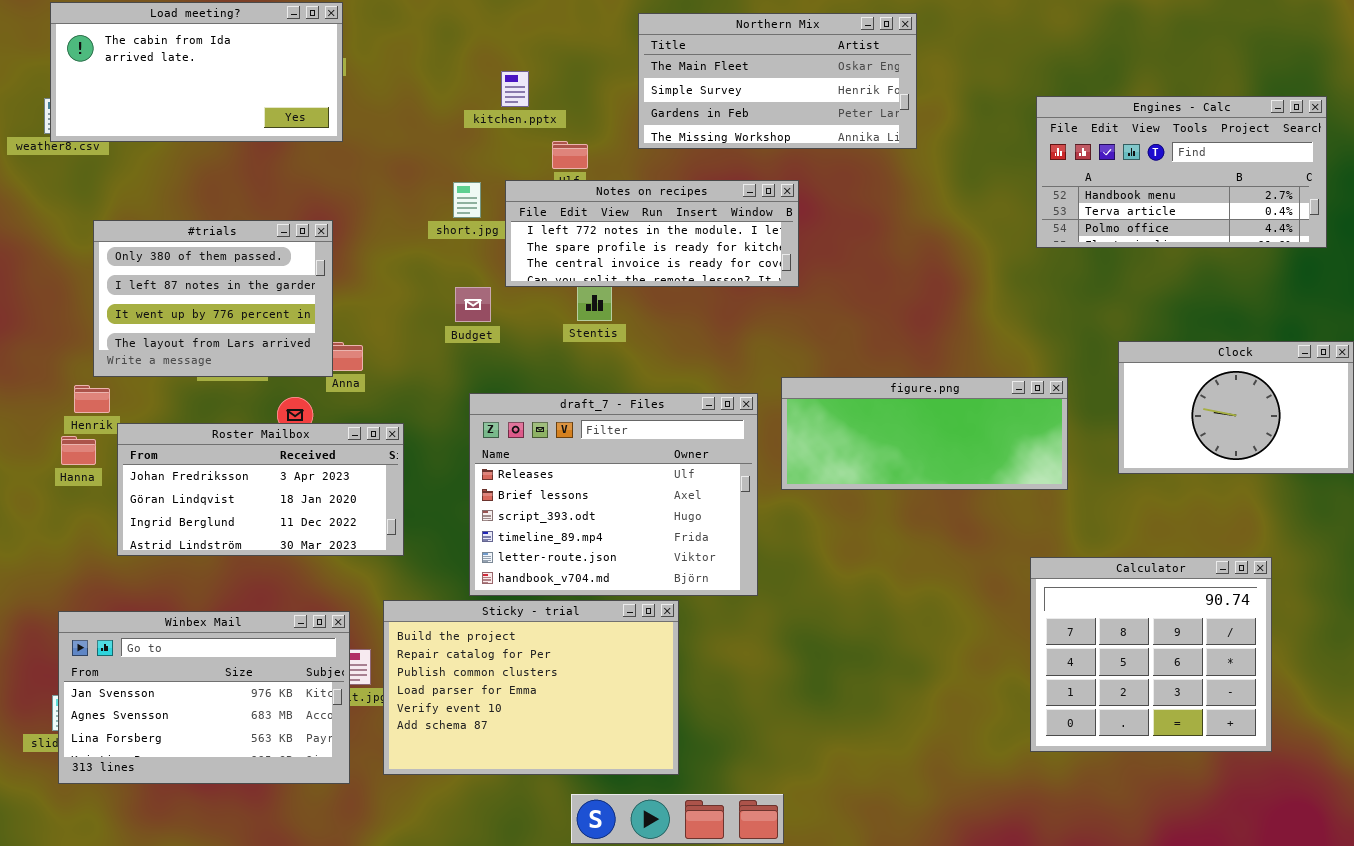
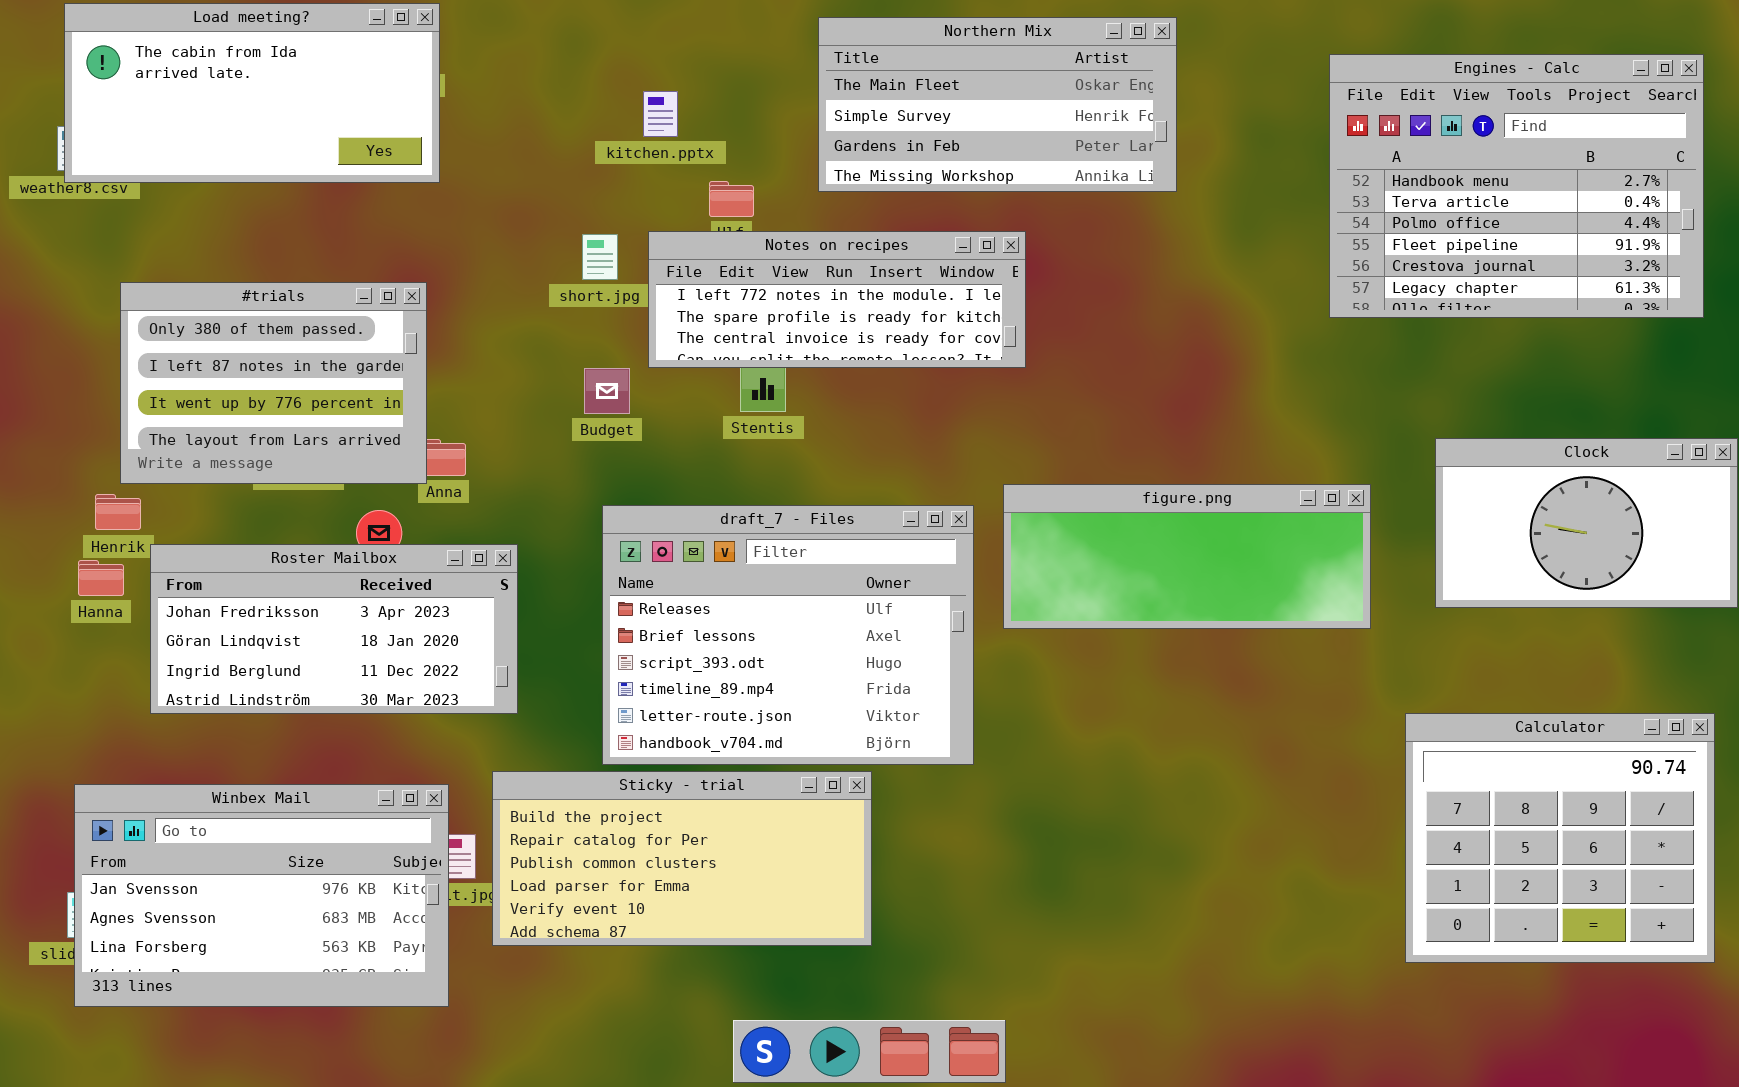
Engines - Calc: [1036,96,1327,248] -> [1329,54,1704,318], resized
Calculator: [1030,557,1272,752] -> [1405,713,1715,963], moved
Sticky - trial: [383,600,679,775] -> [492,771,872,946], resized

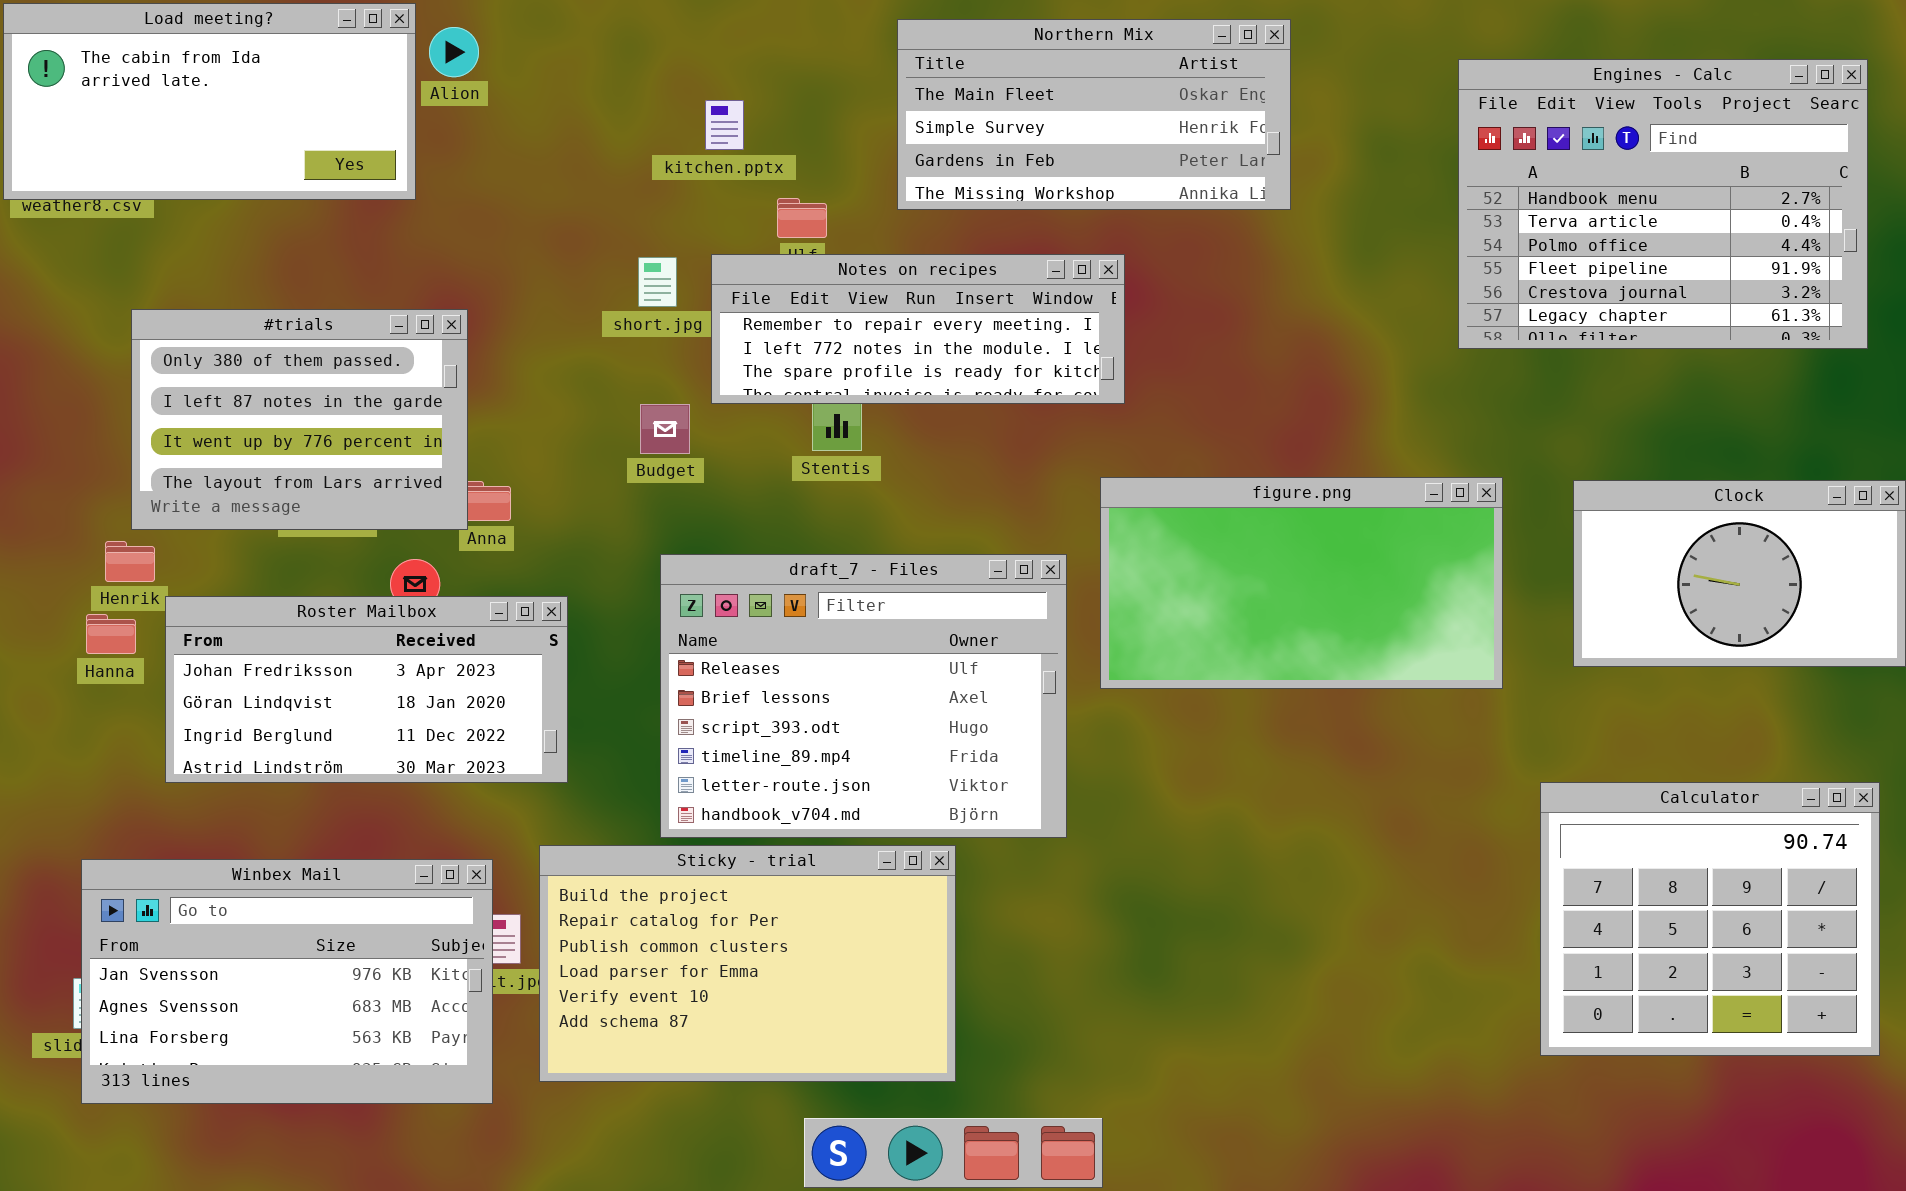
Load meeting?: [64,3,440,183] -> [3,3,416,200], moved
Notes on recipes: [648,231,1026,368] -> [711,254,1125,404], scrolled up 1 row
figure.png: [1003,484,1371,629] -> [1100,477,1503,689], resized
Sticky - trial: [492,771,872,946] -> [539,845,956,1082], resized

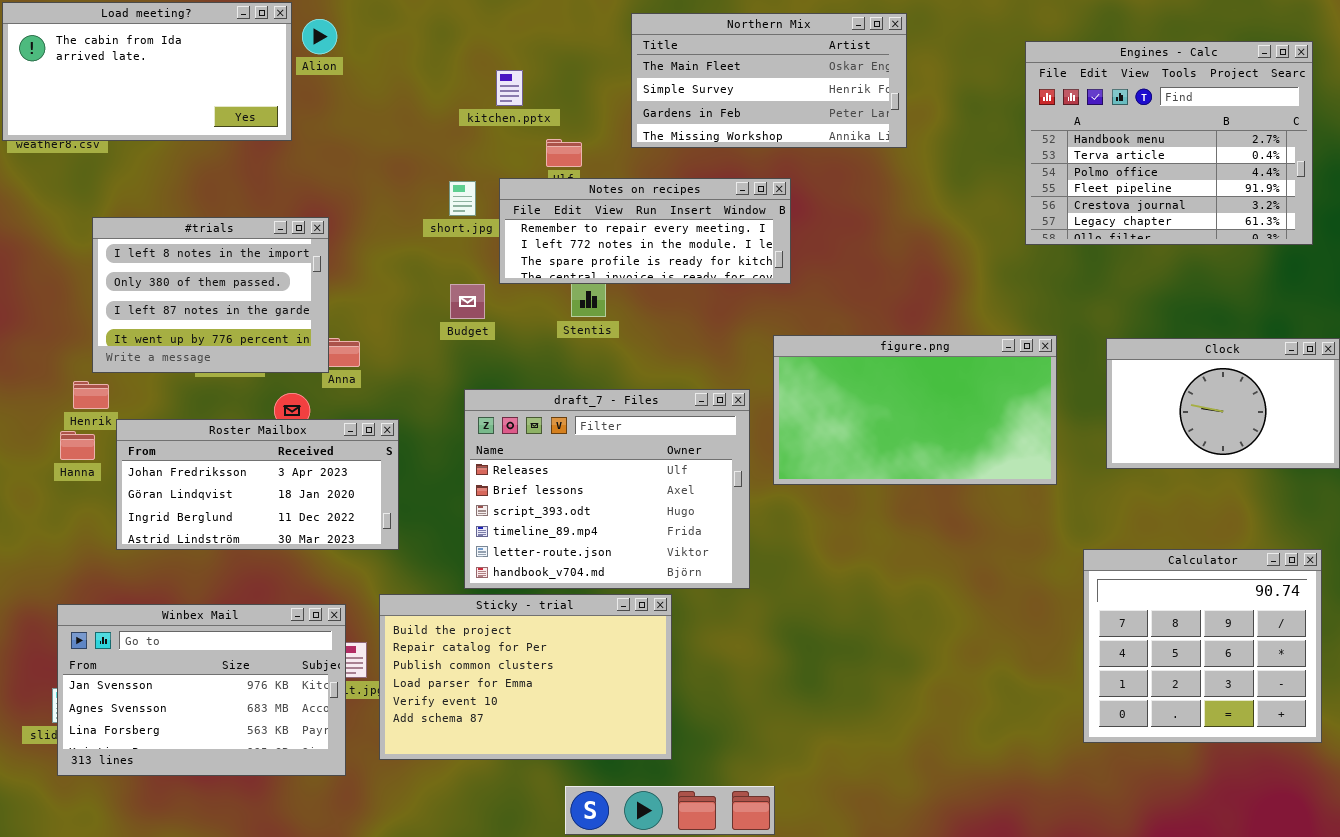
#trials: [131,309,468,530] -> [92,217,329,373], scrolled up 1 row

